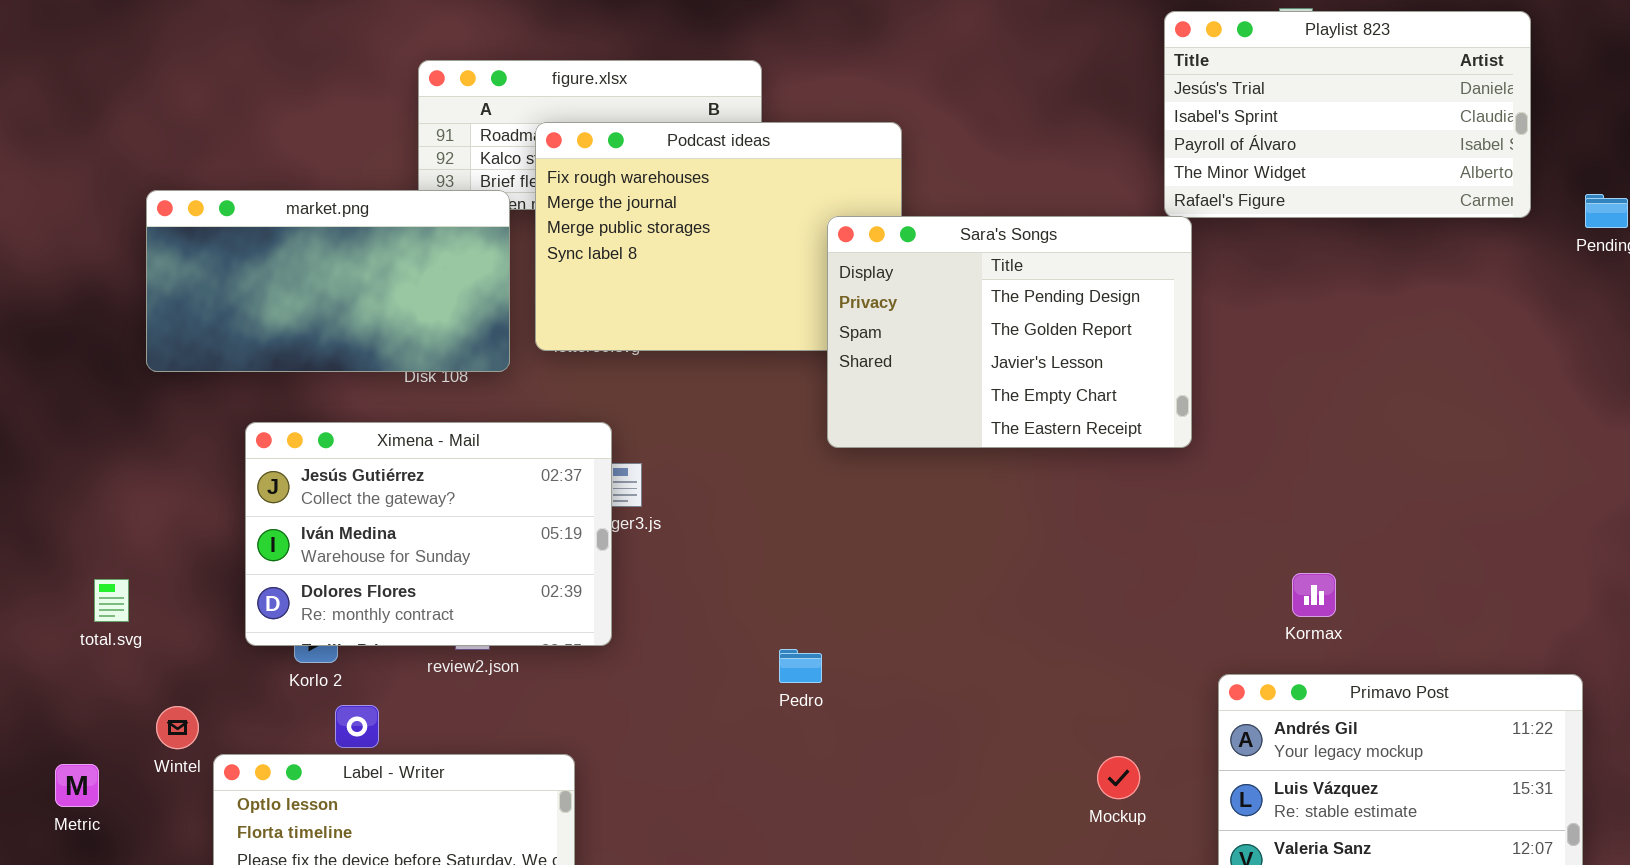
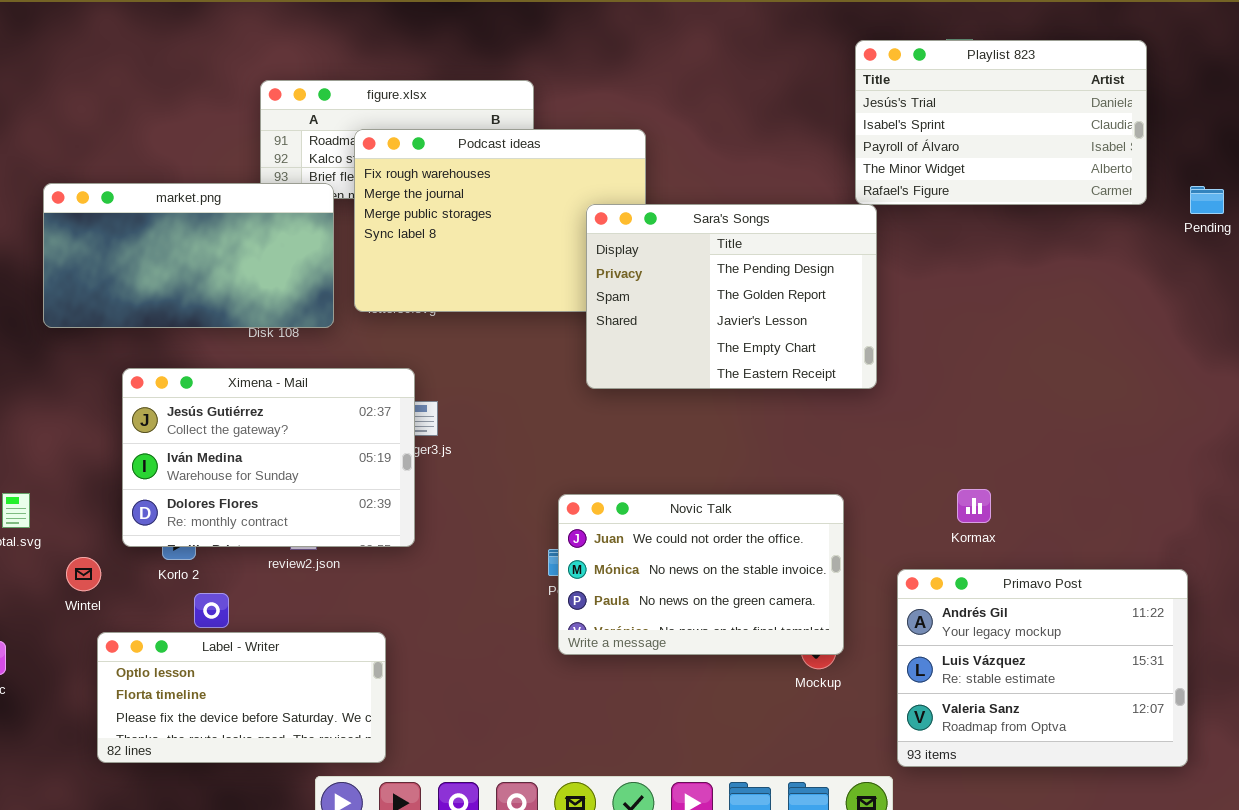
Novic Talk: none -> [558,494,844,655], opened
Wintel: [156,706,199,749] -> [66,557,101,591], moved

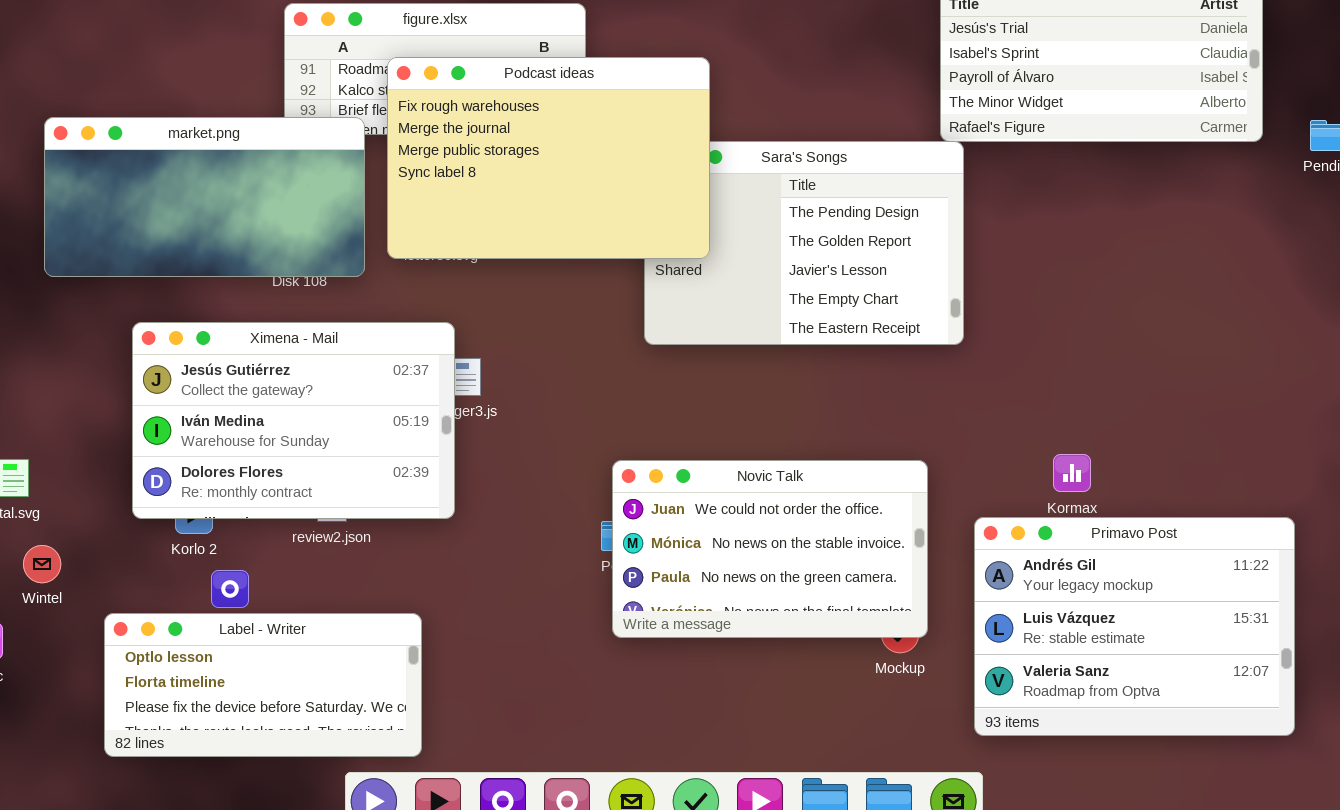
Podcast ideas: [354,129,646,312] -> [387,57,710,259], raised
Wintel: [66,557,101,591] -> [23,545,61,583], moved
Primavo Post: [897,569,1188,767] -> [974,517,1295,736], moved

